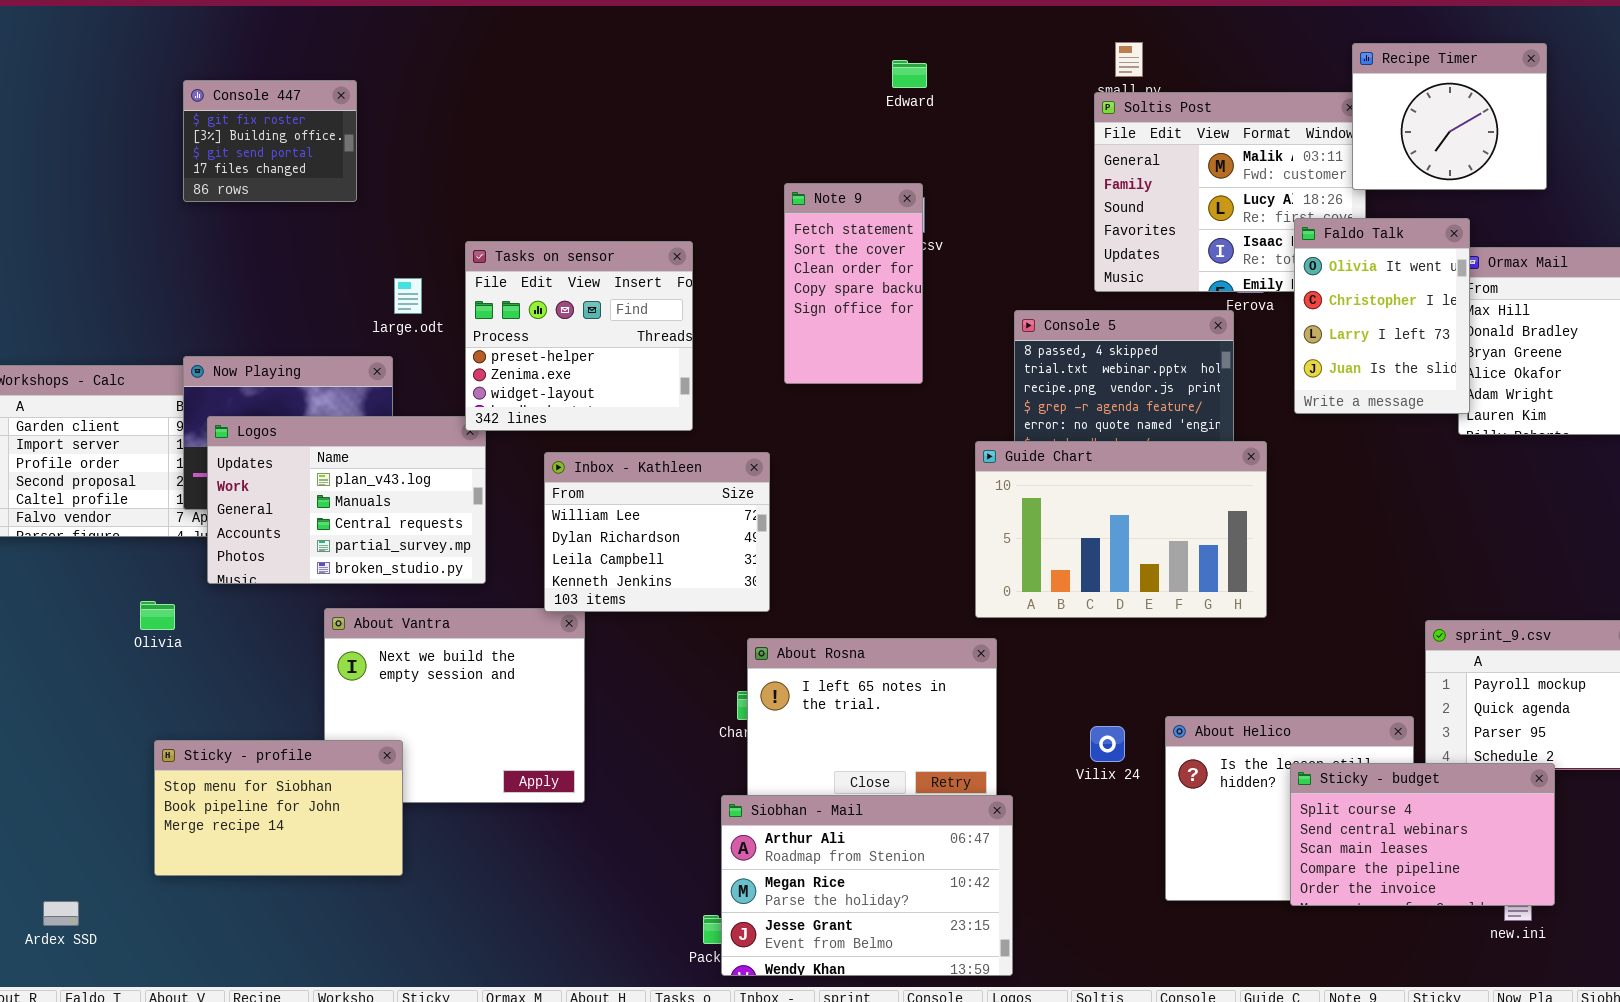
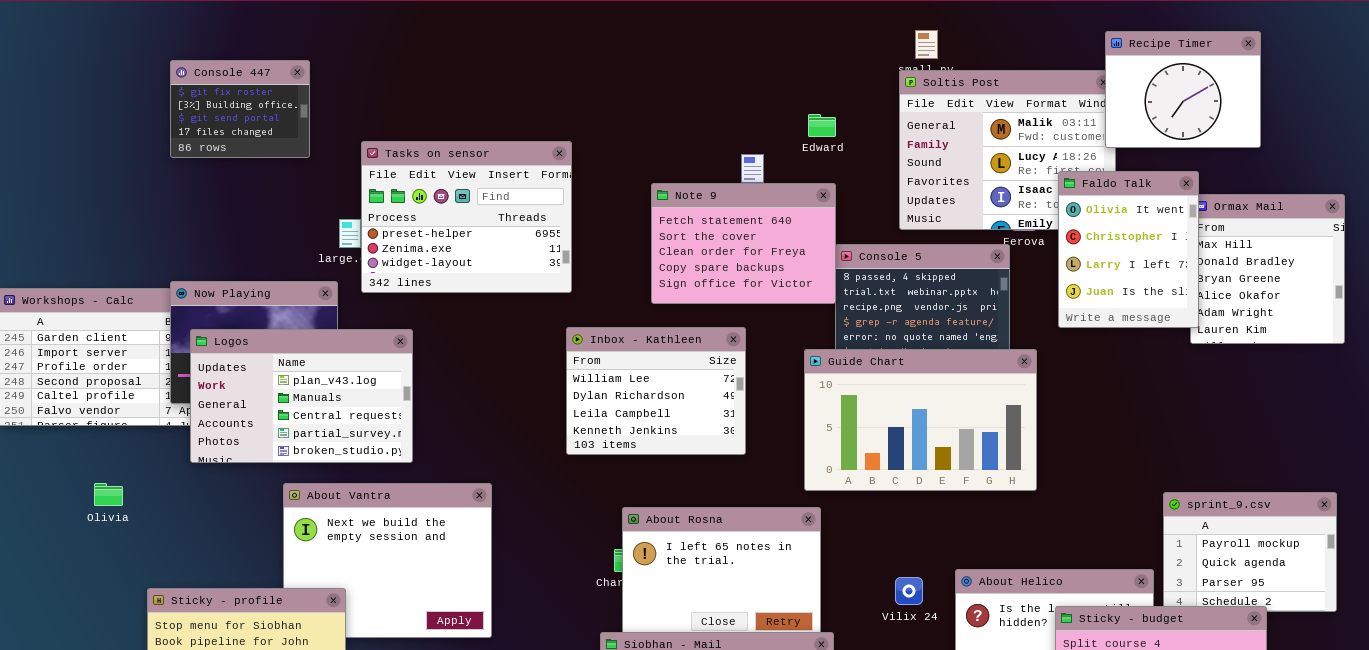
Edward: [892,60,927,88] -> [808,114,836,137], moved
Note 9: [784,183,923,384] -> [651,183,836,304], resized
Tasks on sensor: [465,241,693,431] -> [361,141,572,293], moved, resized
Inbox - Kathleen: [544,452,770,612] -> [566,327,746,455], moved
Olivia: [140,601,175,630] -> [94,483,123,506], moved

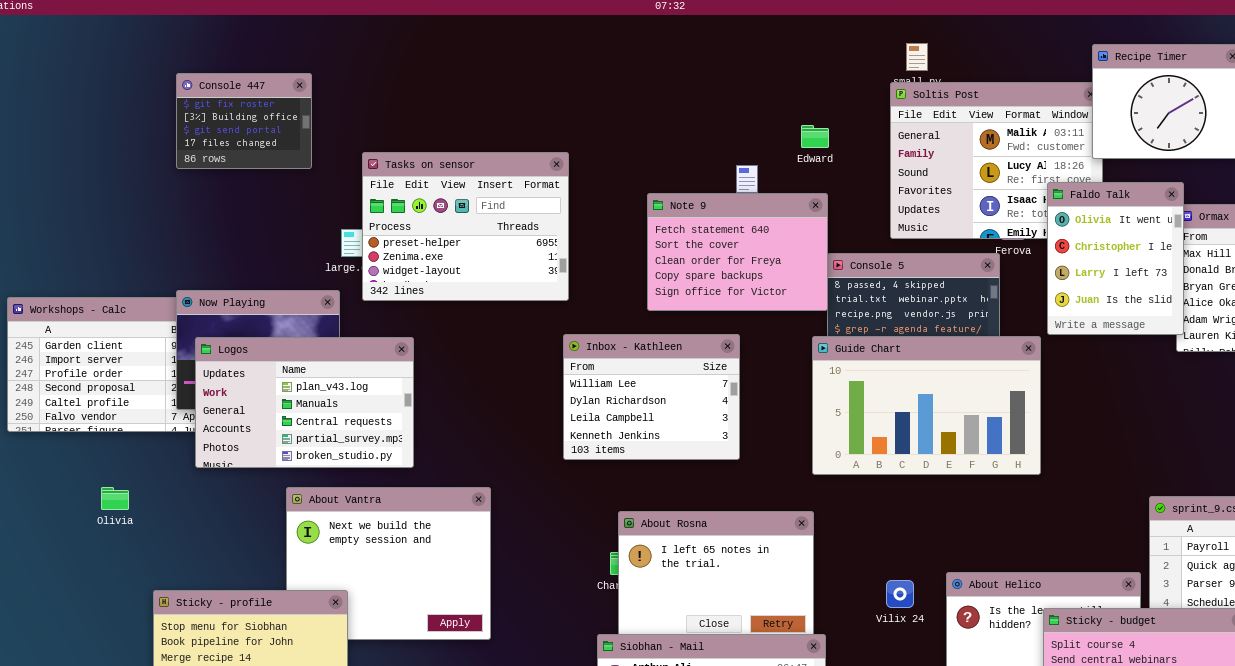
Guide Chart: [804,349,1037,491] -> [812,336,1041,475], moved

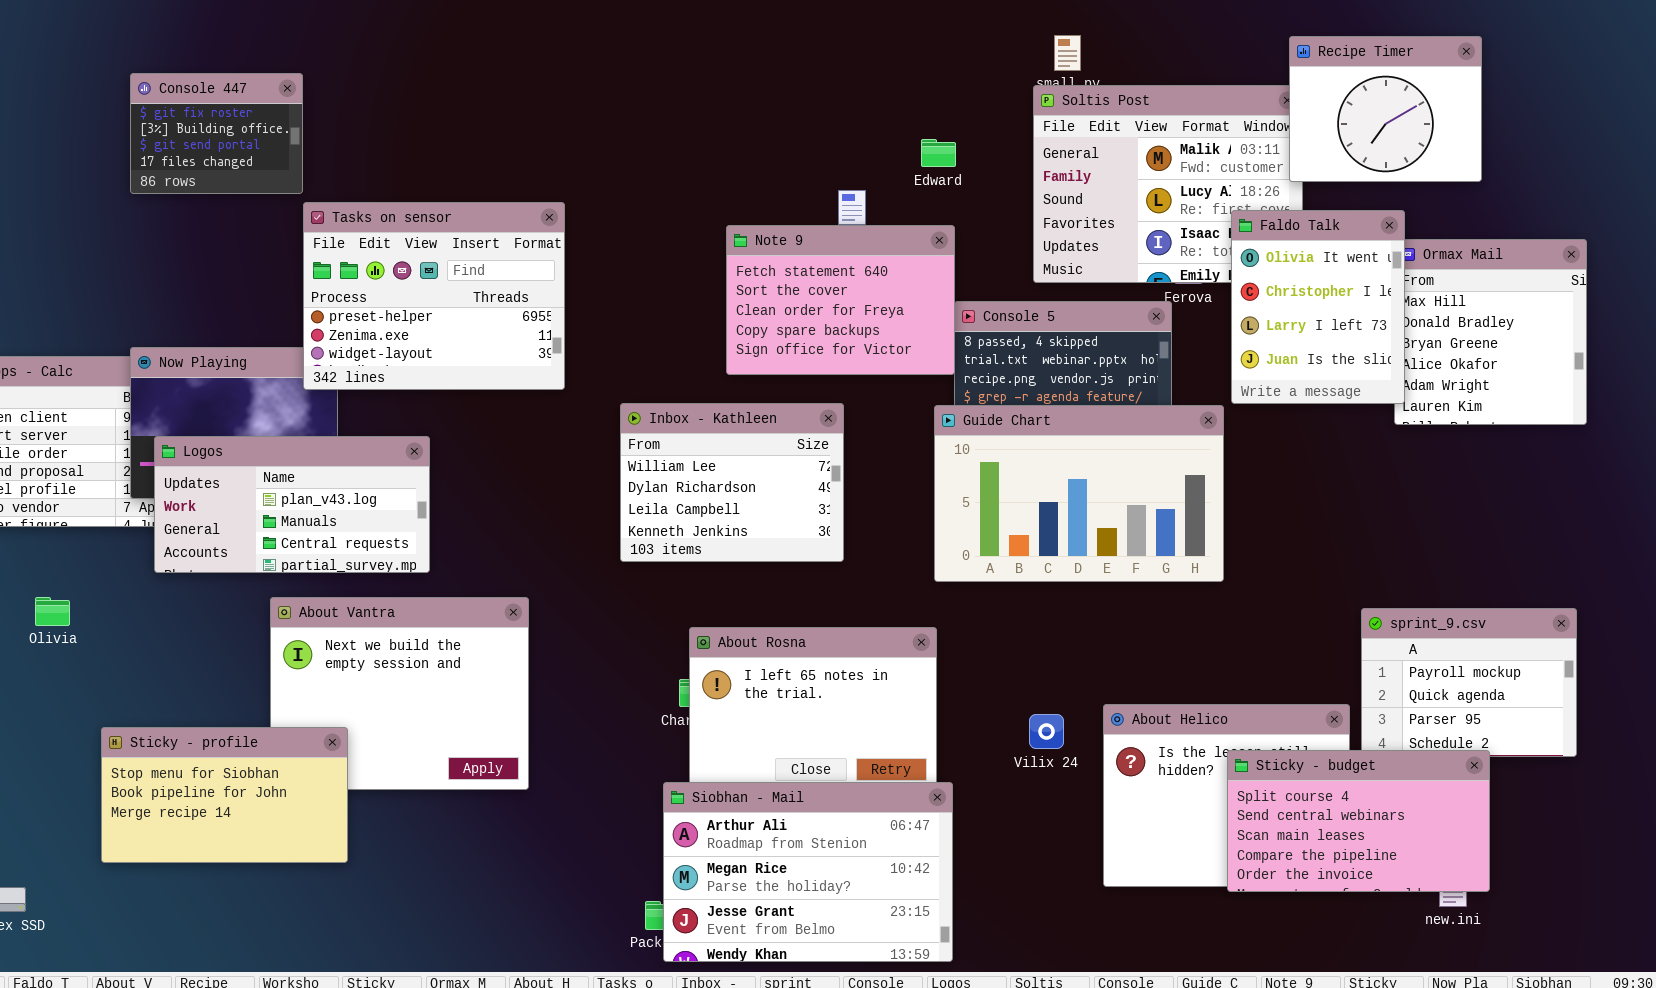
Tasks on sensor: [362,152,569,301] -> [303,202,565,390], moved
Logos: [195,337,414,468] -> [154,436,430,573], resized

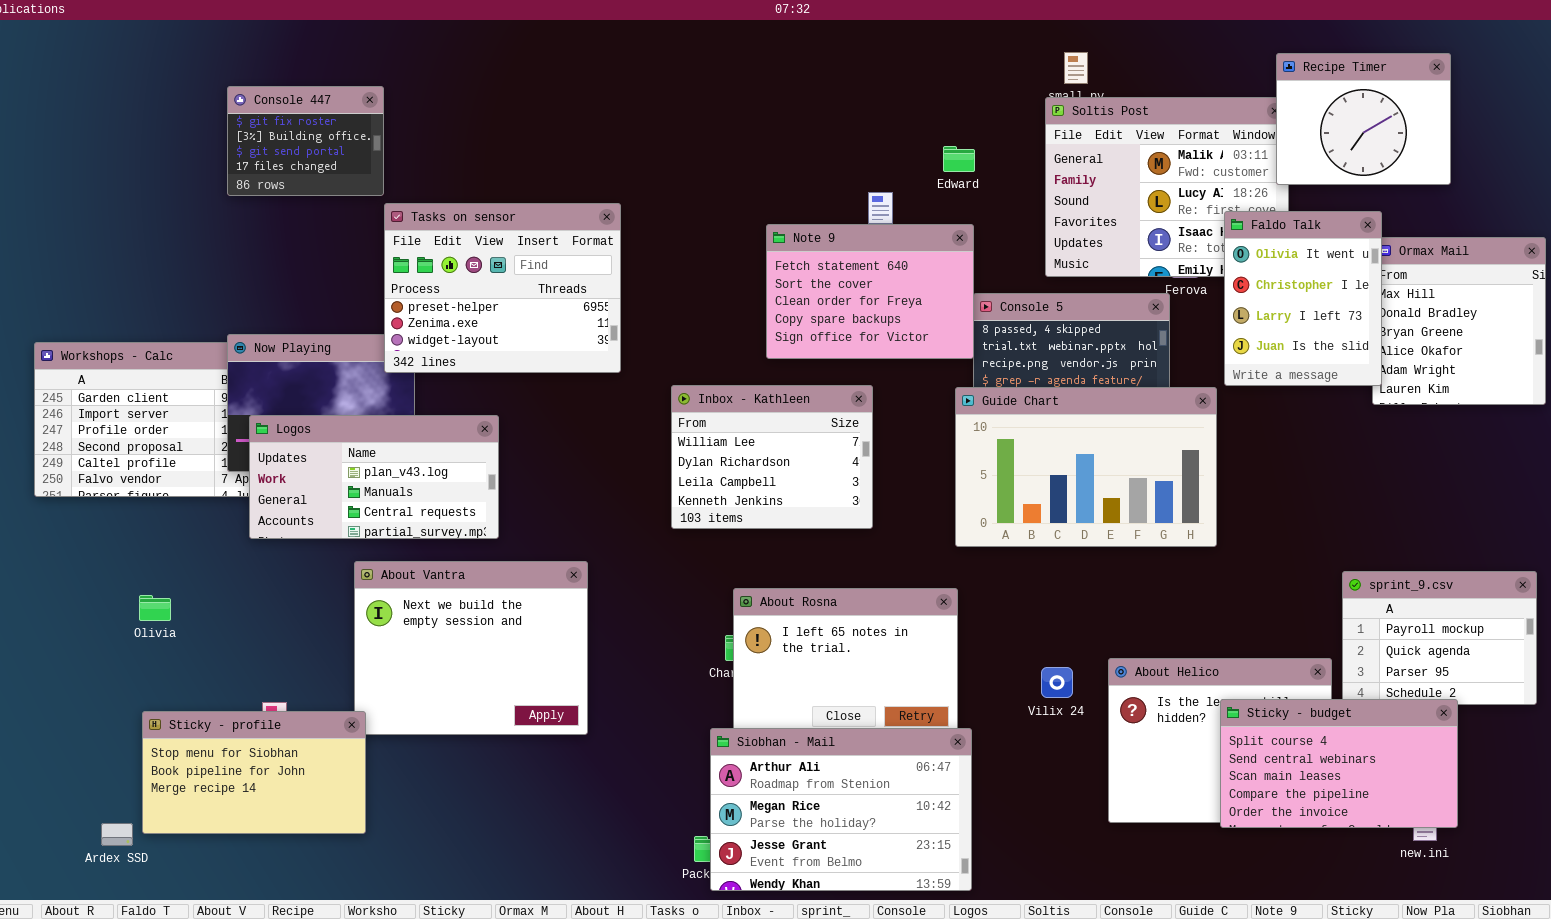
Olivia: [35,597,70,626] -> [139,595,171,621], moved
Sticky - profile: [101,727,348,863] -> [142,711,366,834], moved

